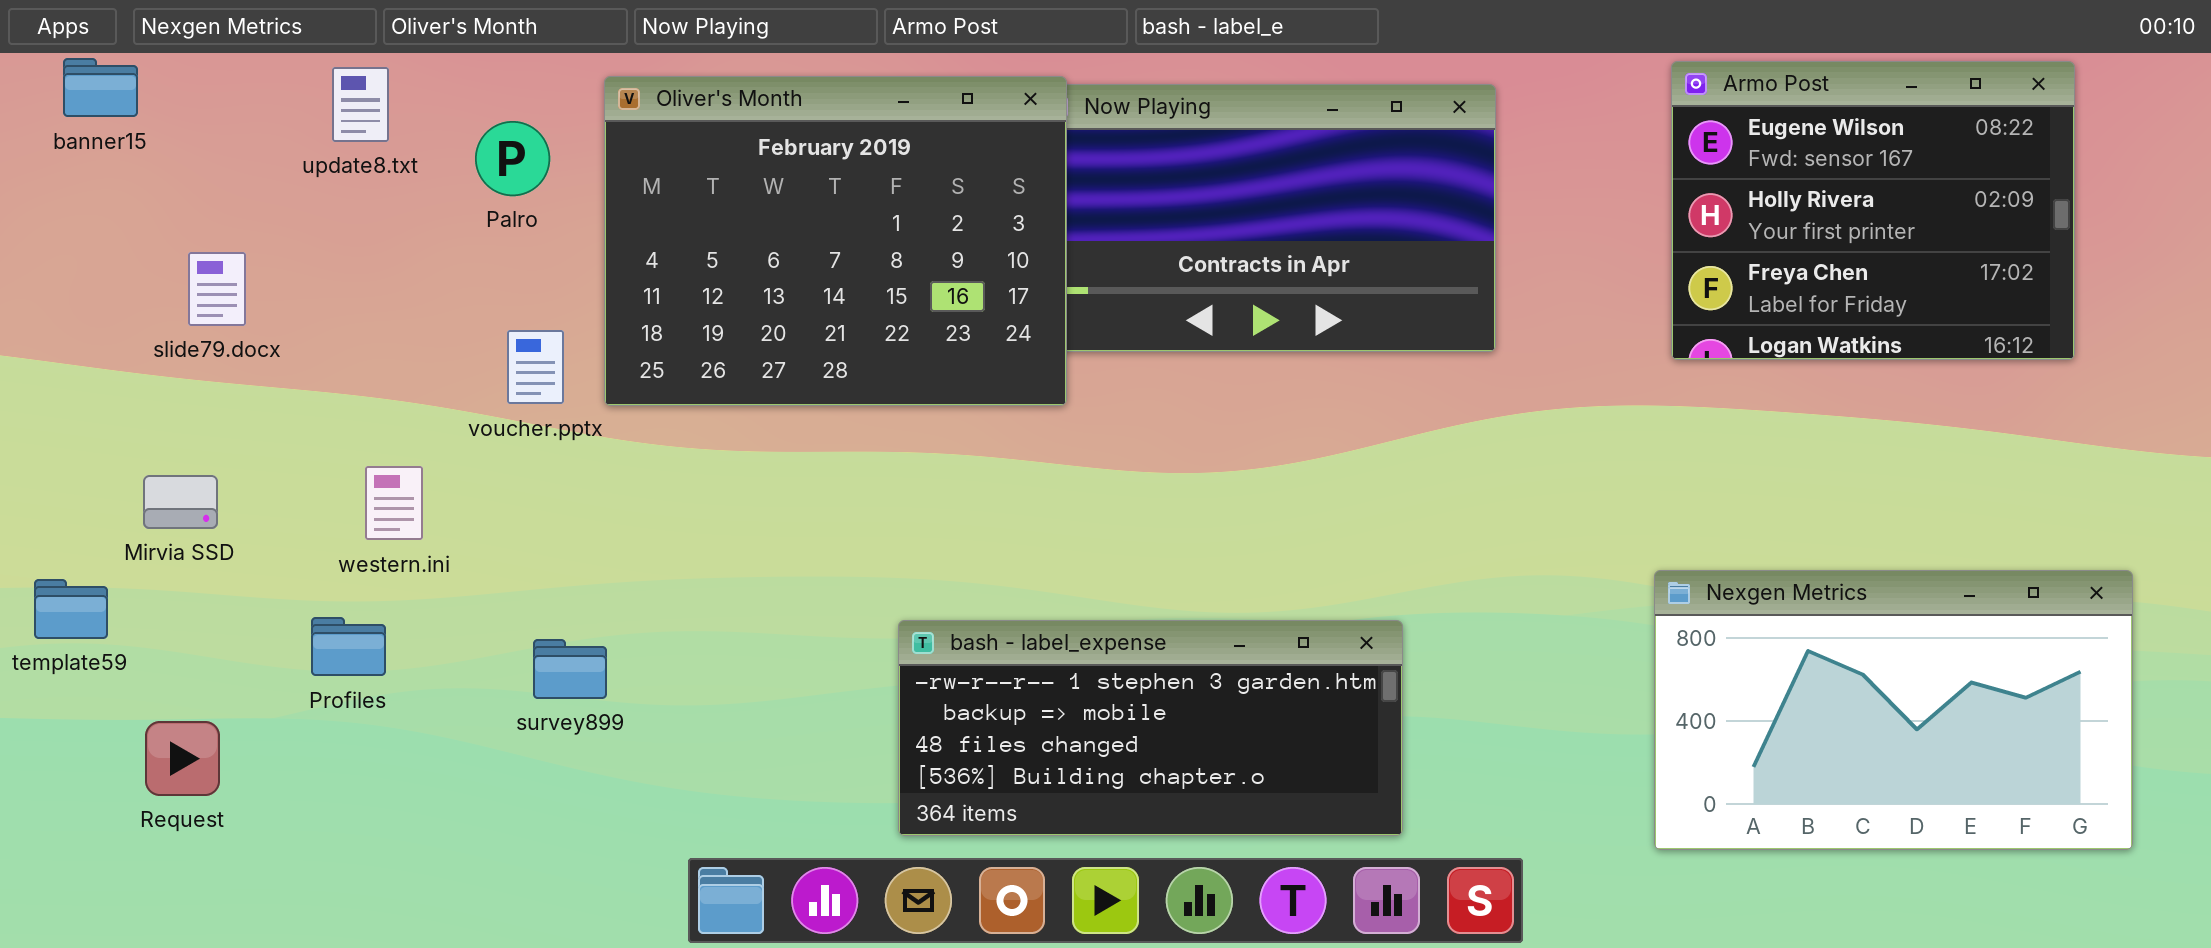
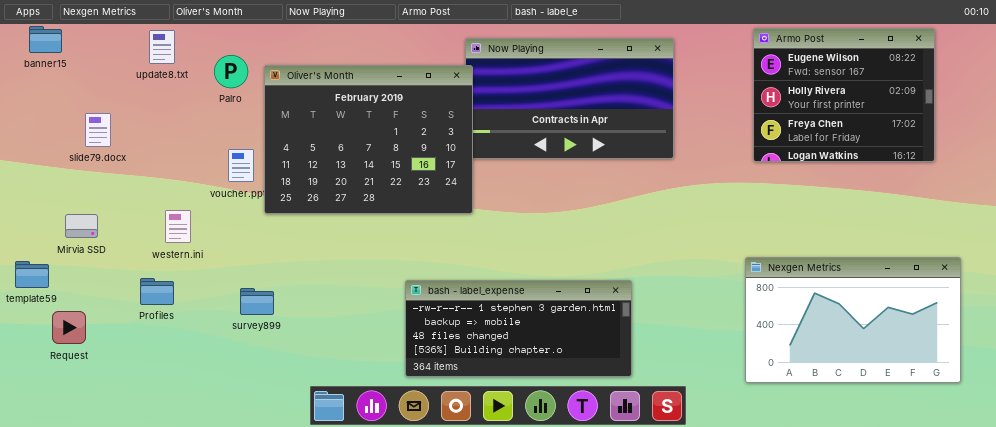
Oliver's Month: [604,76,1067,406] -> [264,65,473,214], moved
Request: [145,721,220,796] -> [52,311,86,344], moved

